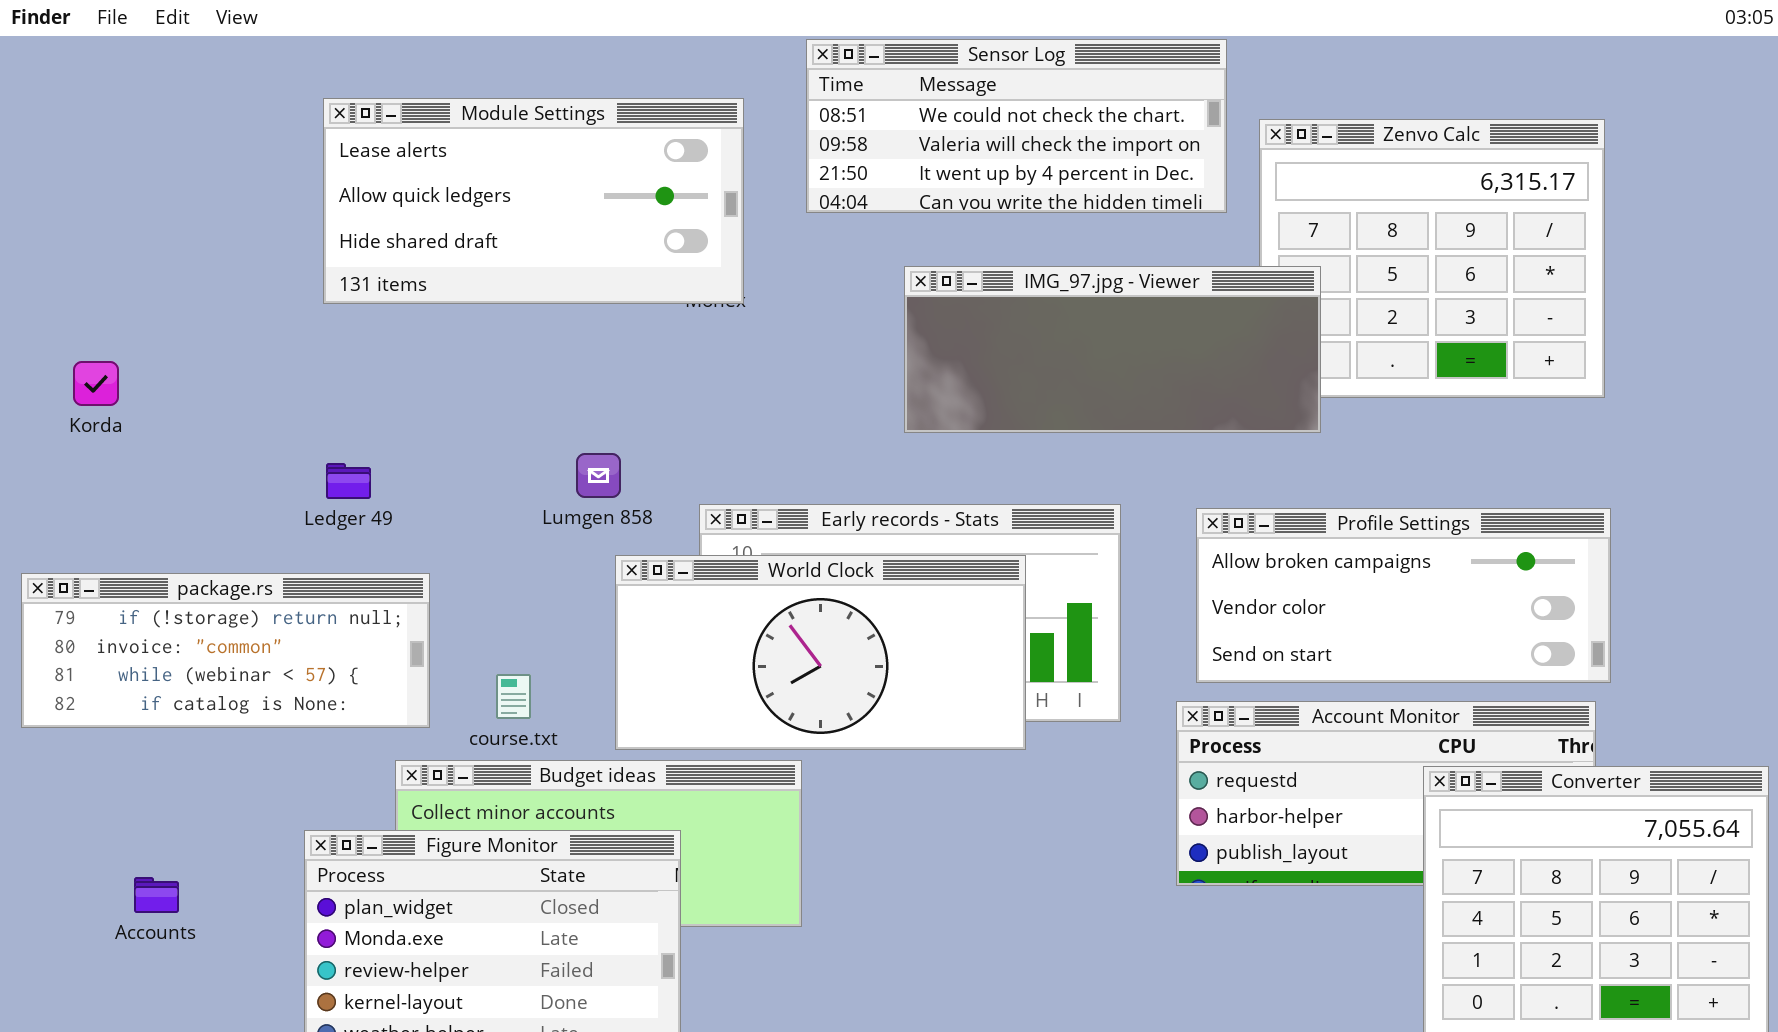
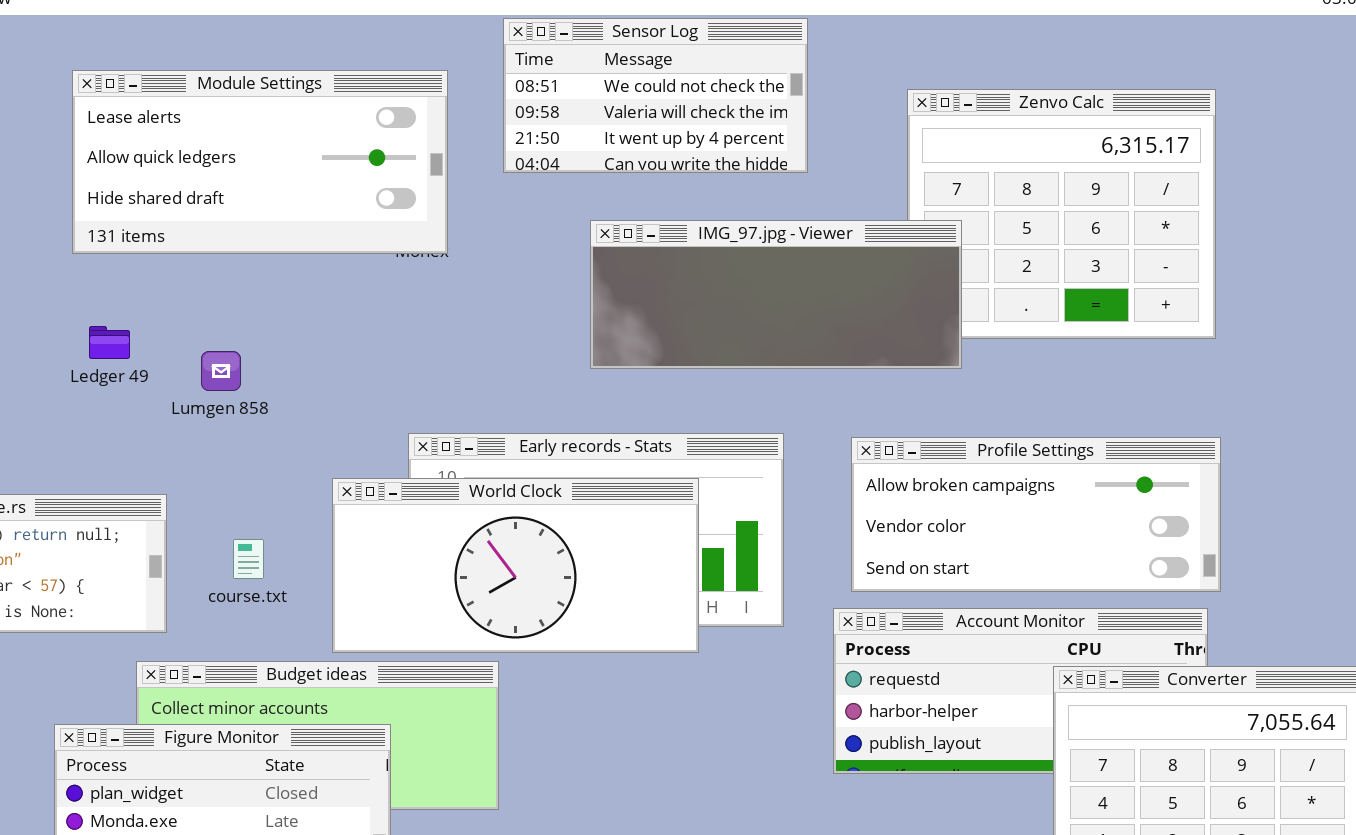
Sensor Log: [806,39,1227,213] -> [503,18,808,173], resized
Lumgen 858: [576,453,621,498] -> [201,351,241,391], moved
Ledger 49: [326,463,371,499] -> [89,326,130,359], moved
course.txt: [496,674,531,719] -> [233,539,264,579], moved

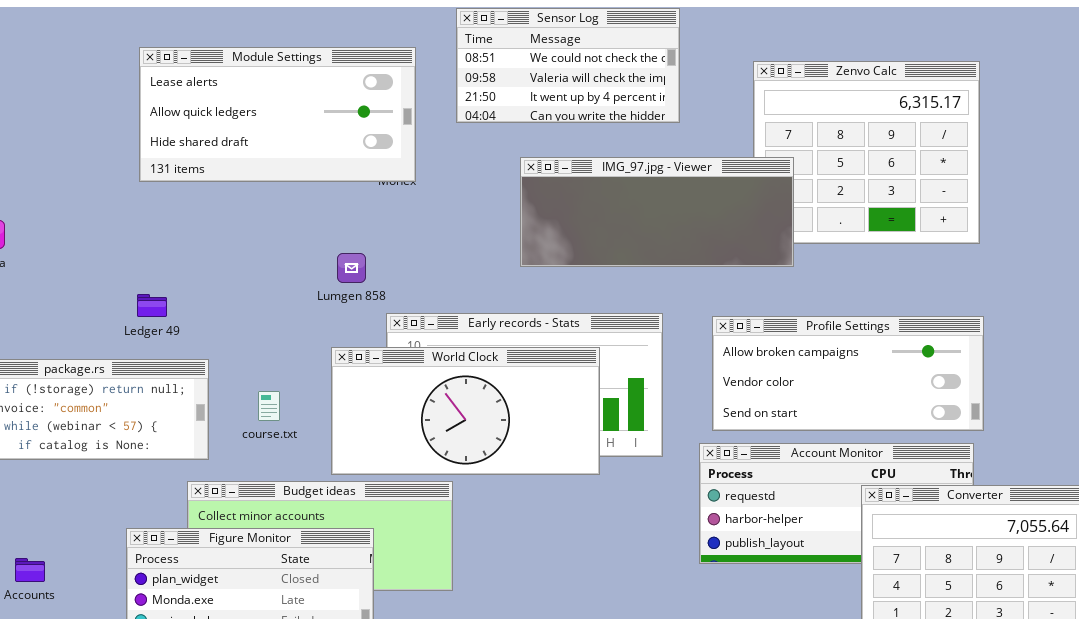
Ledger 49: [89,326,130,359] -> [137,294,167,317], moved
Lumgen 858: [201,351,241,391] -> [337,253,366,283], moved

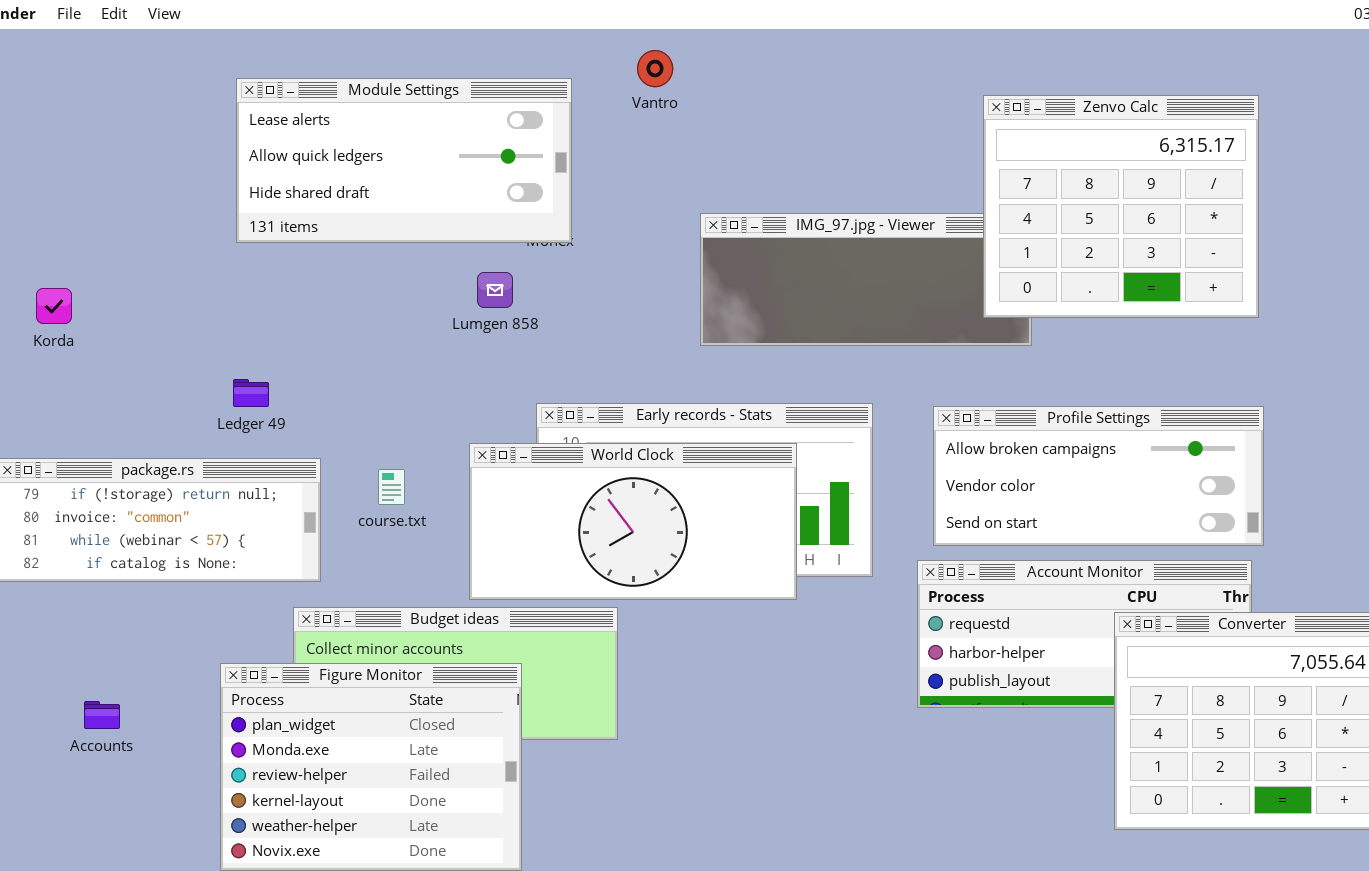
Sensor Log: [456,8,680,123] -> none, closed
Zenvo Calc: [753,61,980,244] -> [983,95,1259,318], raised
Lumgen 858: [337,253,366,283] -> [477,272,513,308], moved
course.txt: [258,391,280,421] -> [378,469,405,505], moved

